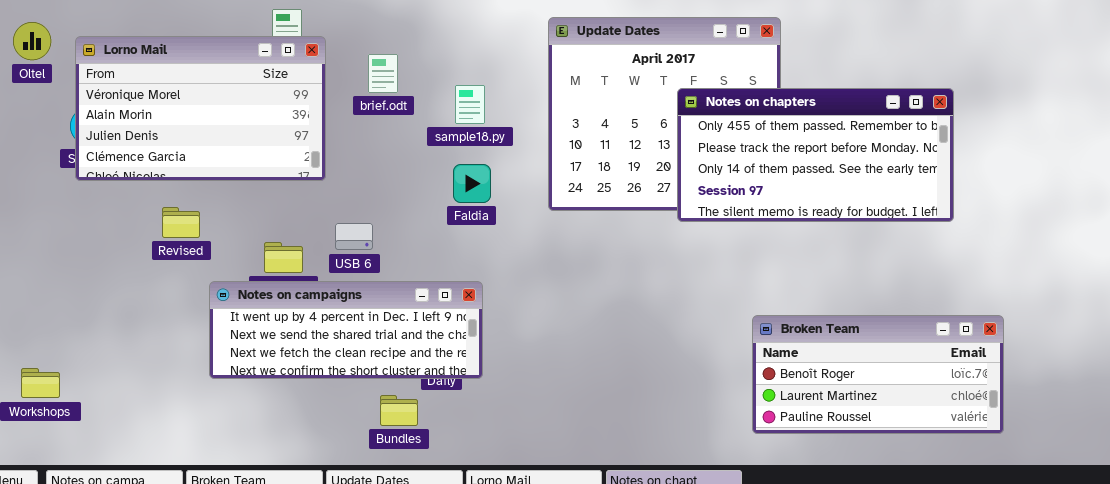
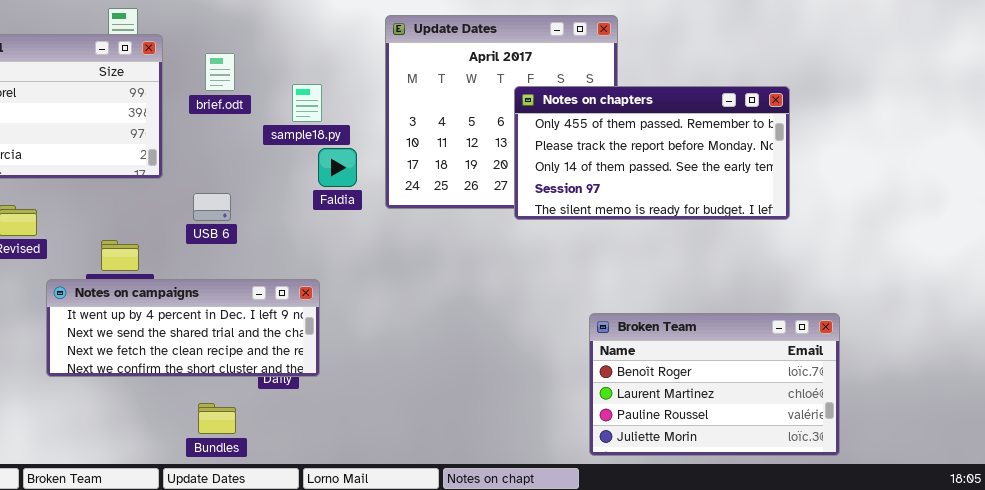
Faldia: [453,164,491,203] -> [318,148,357,187], moved
USB 6: [335,223,373,250] -> [193,193,231,221], moved
Broken Team: [752,315,1004,434] -> [589,313,840,456], resized
Bundles: [380,395,418,426] -> [198,403,236,434], moved

